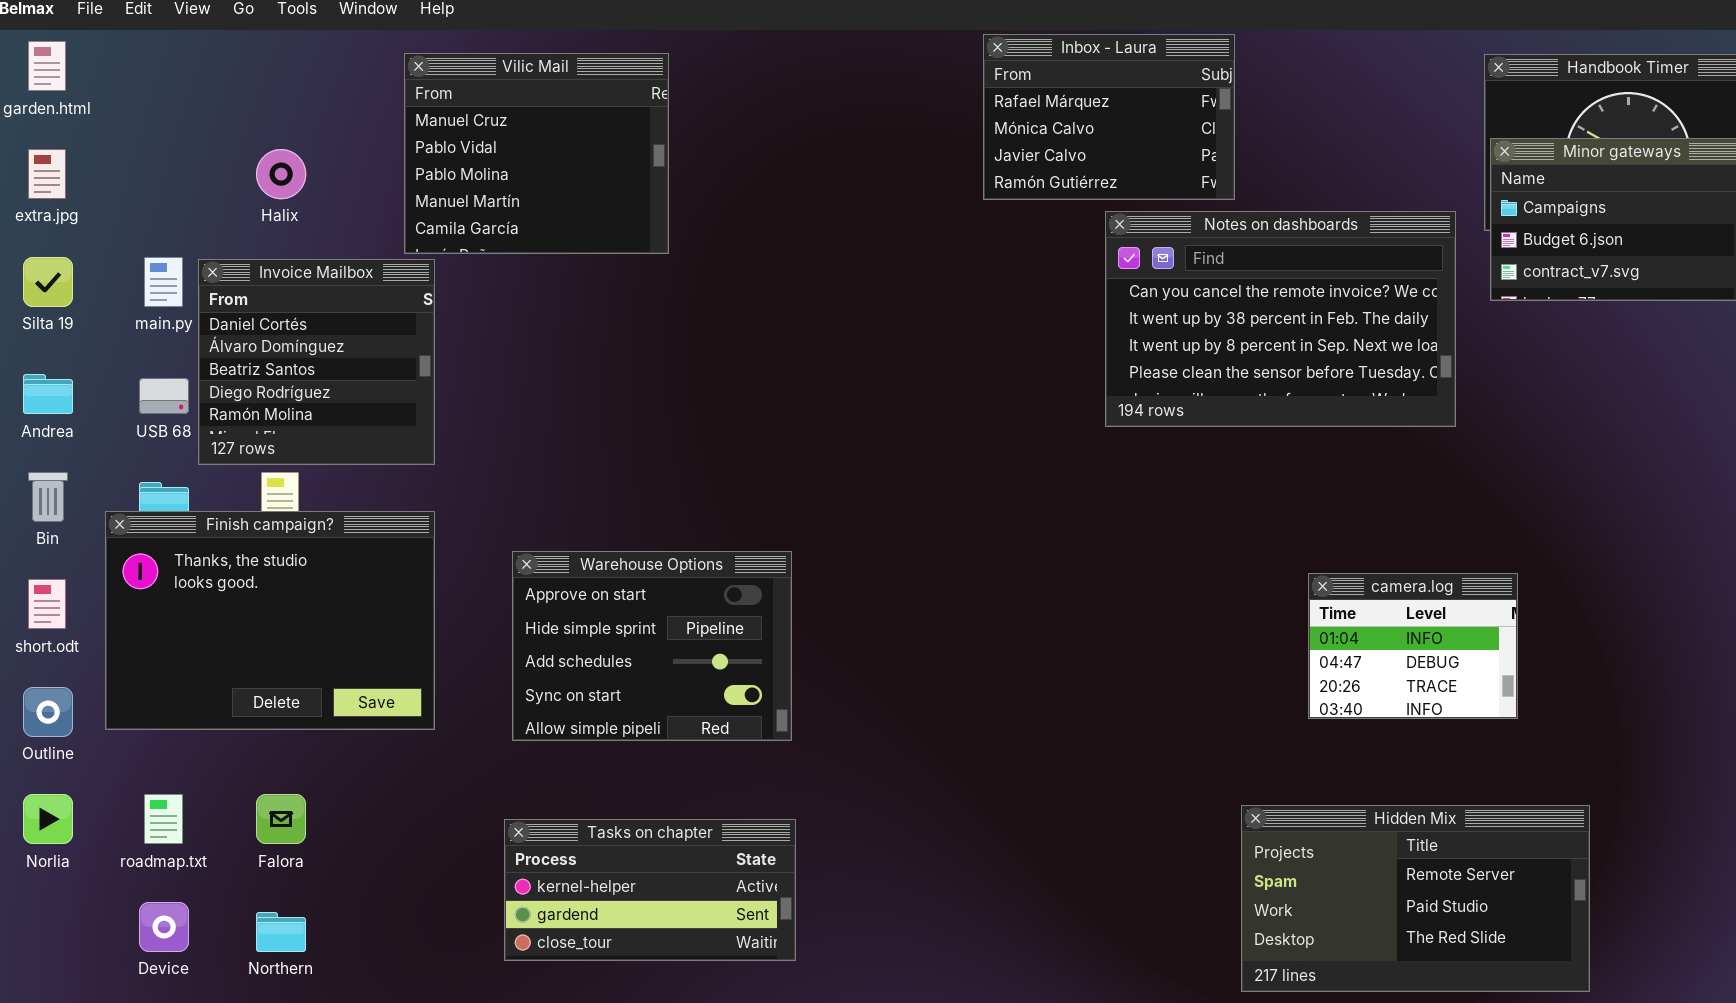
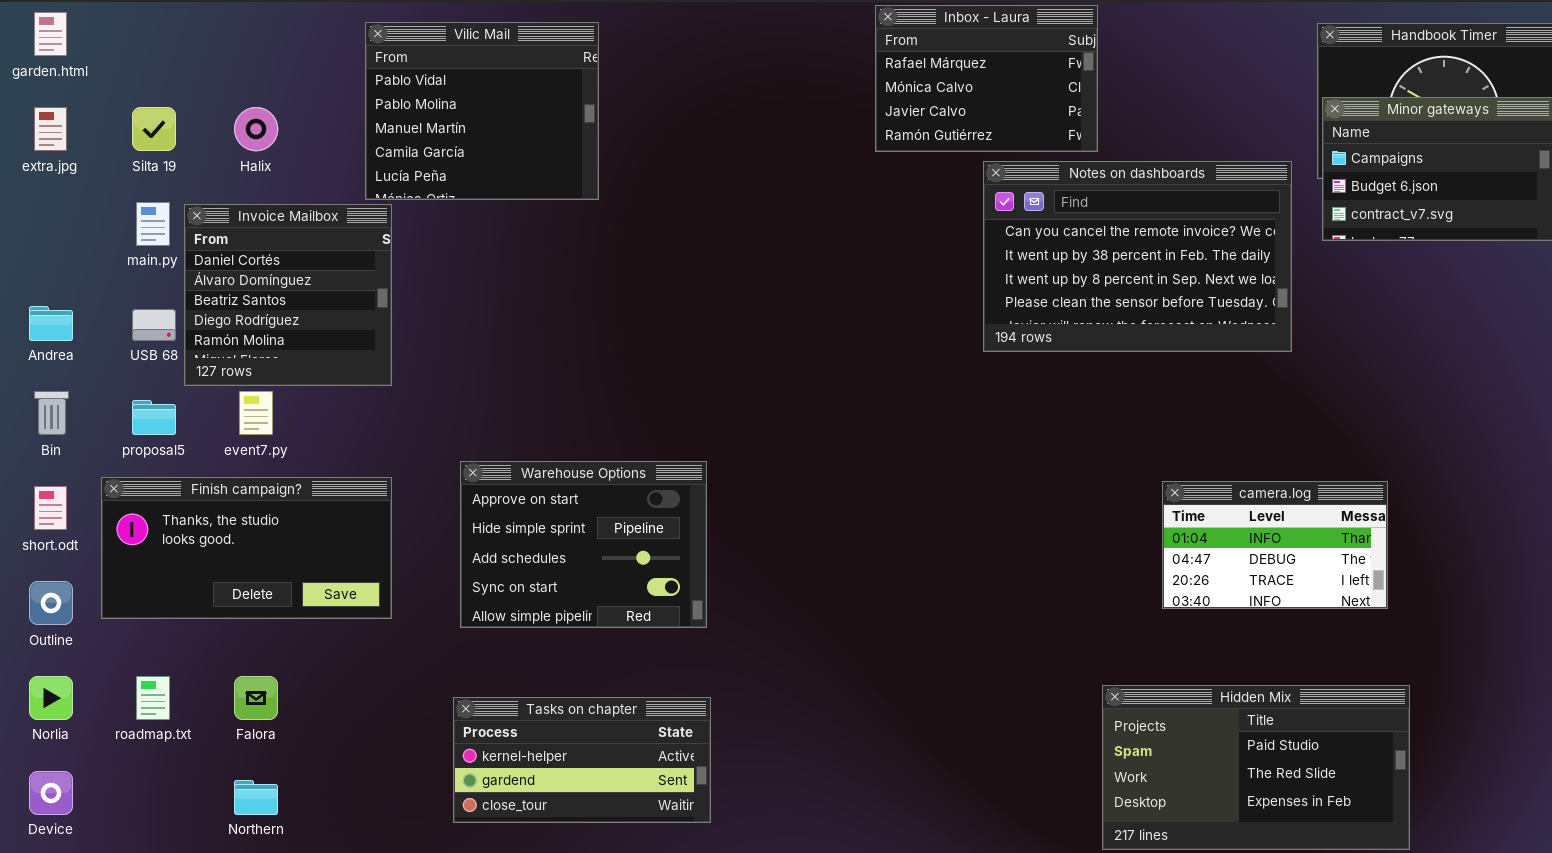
Vilic Mail: [404,53,669,254] -> [365,22,599,200], scrolled down 1 row
Silta 19: [23,257,73,307] -> [132,107,176,151], moved
Finish campaign?: [105,511,435,730] -> [101,477,392,619], resized
camera.log: [1308,573,1518,719] -> [1162,481,1388,609], resized
Hidden Mix: [1241,805,1590,992] -> [1102,685,1410,850], scrolled down 1 row
Device: [139,902,189,952] -> [29,771,73,815], moved

